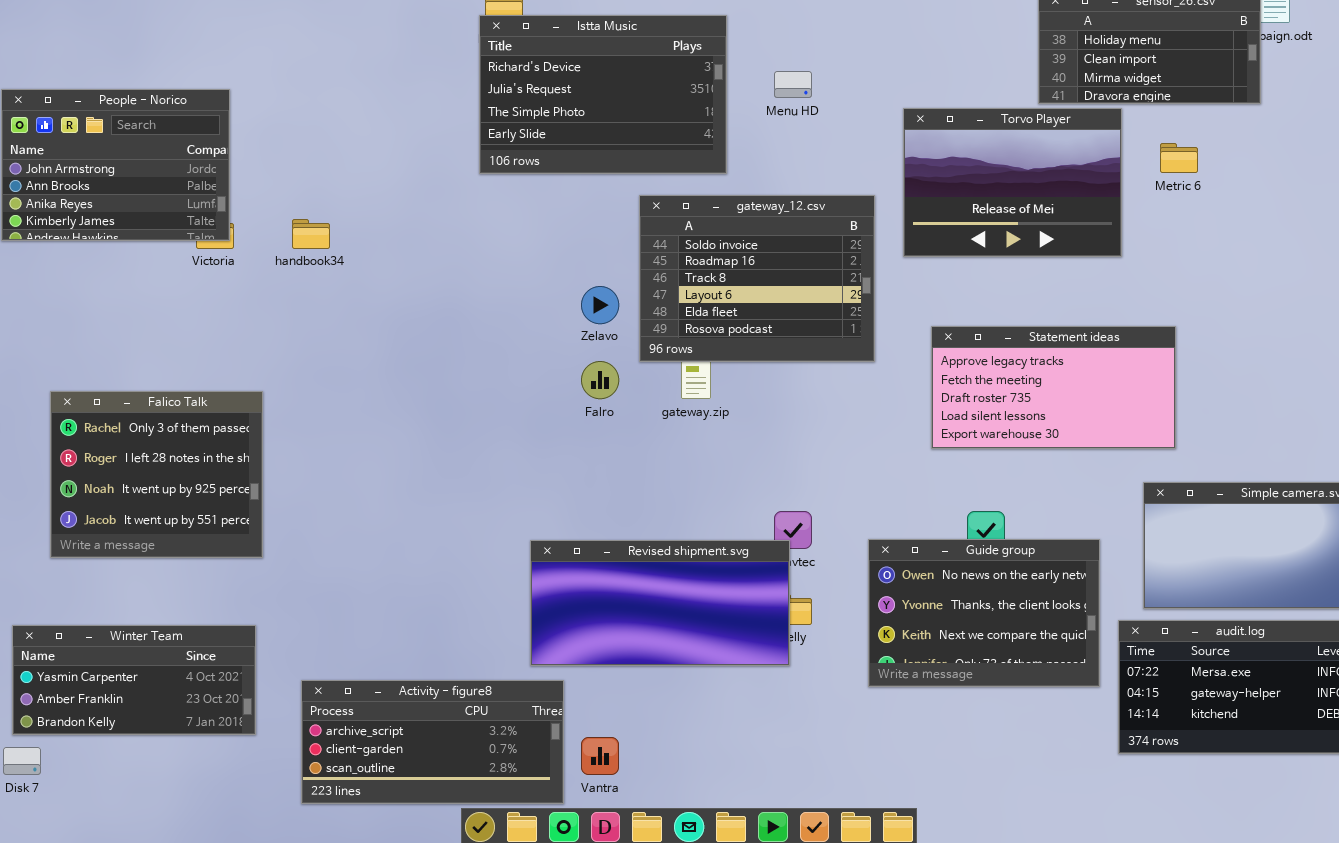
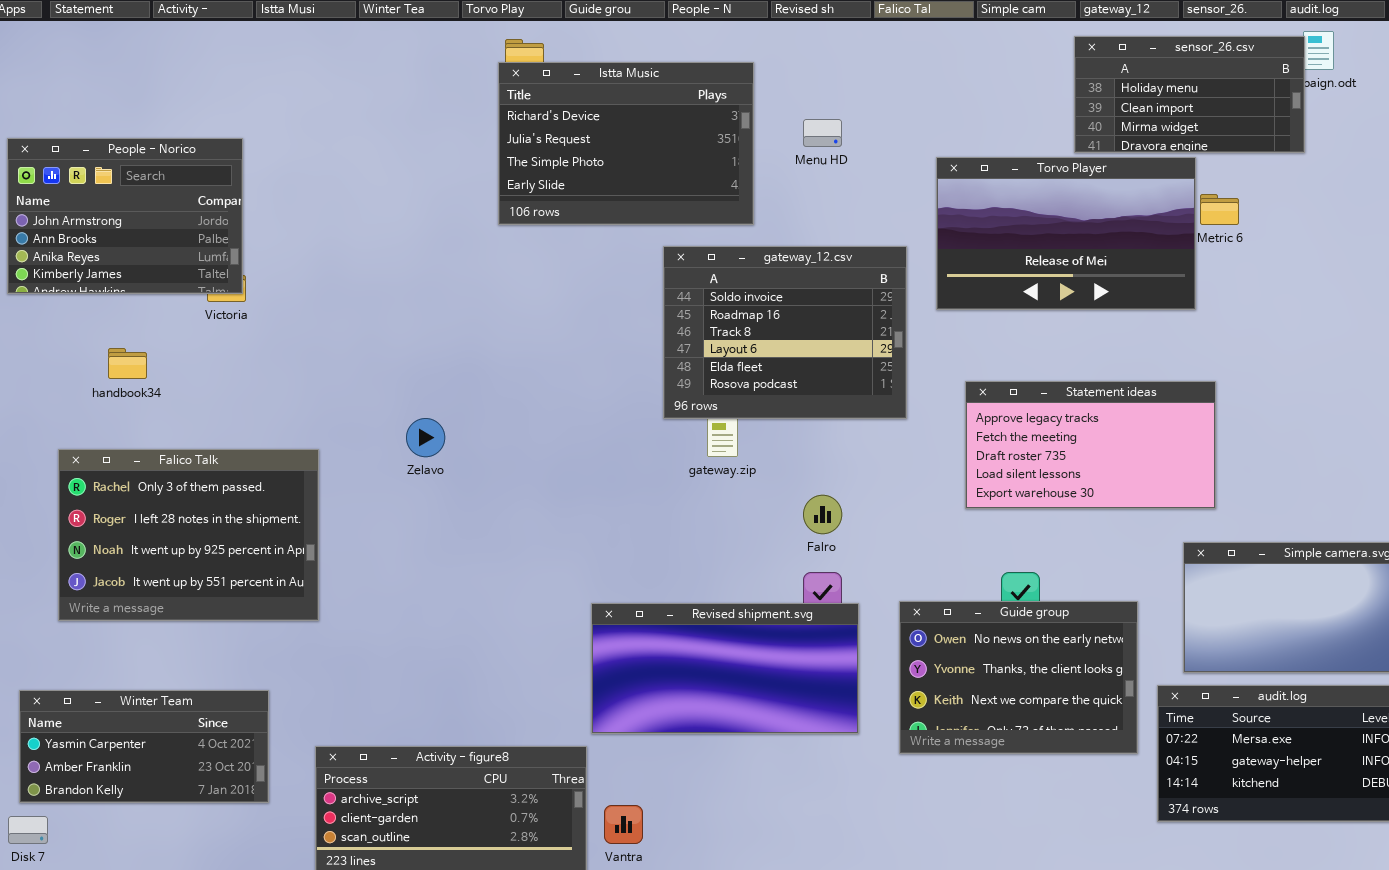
Torvo Player: [903,108,1122,257] -> [936,157,1196,310], resized
handbook34: [292,219,330,249] -> [108,348,147,379], moved
Zelavo: [581,286,619,324] -> [406,418,445,457], moved
Falro: [581,361,619,399] -> [803,495,842,534], moved
Falico Talk: [50,391,263,558] -> [58,449,319,621], resized
Revised shipment.svg: [530,540,790,666] -> [591,603,859,734], moved

